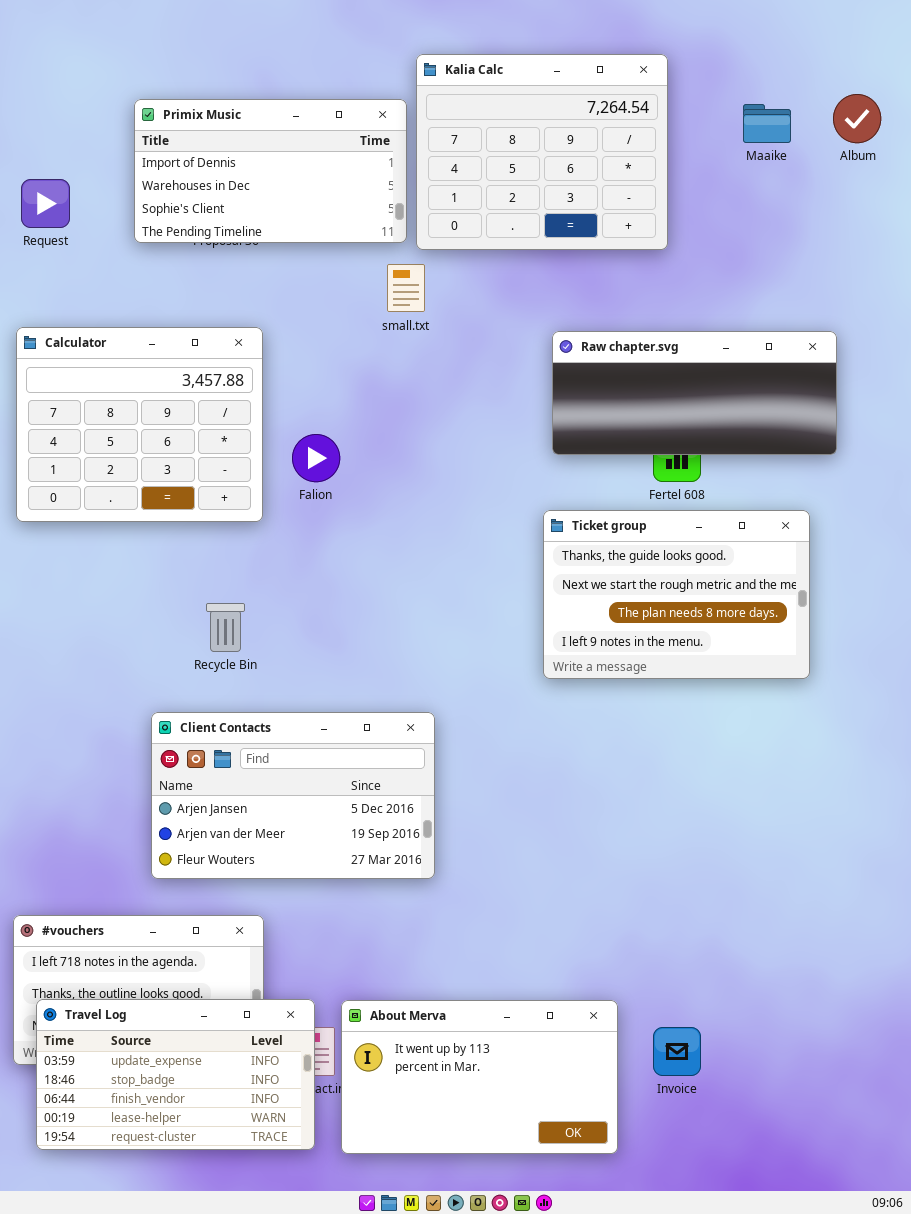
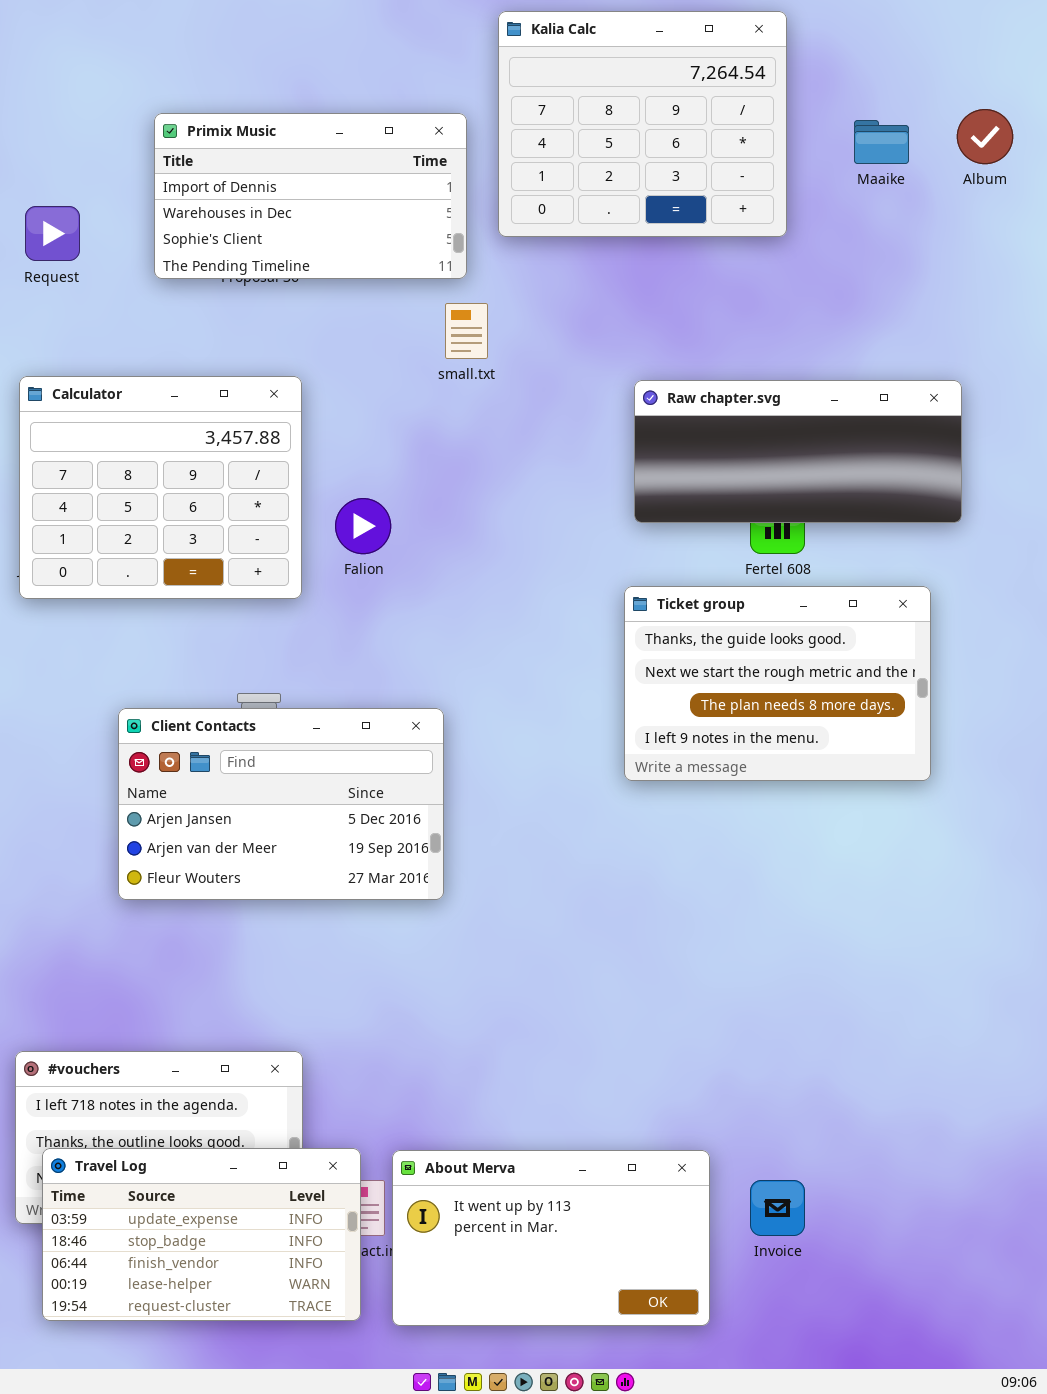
Kalia Calc: [416,54,668,250] -> [498,11,787,237], moved
Client Contacts: [151,712,435,879] -> [118,708,444,900], moved

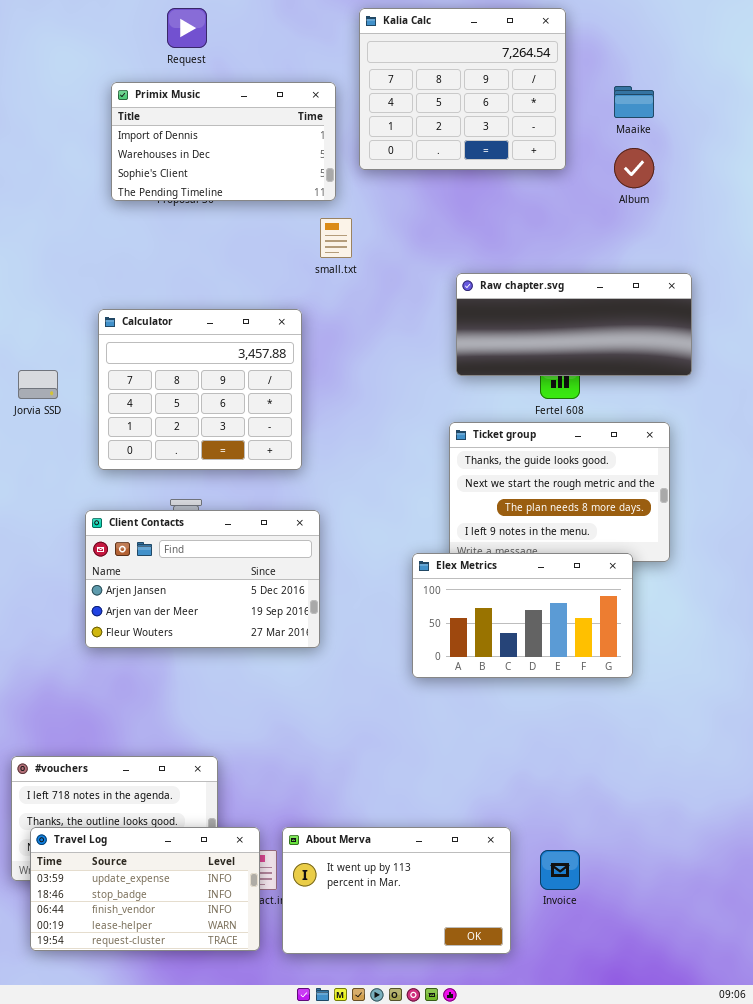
Album: [957,109,1013,164] -> [614,148,654,188], moved
Request: [25,206,80,261] -> [167,8,207,48], moved
Calculator: [19,376,302,599] -> [98,309,302,470], moved
Elex Metrics: none -> [412,553,633,678], opened

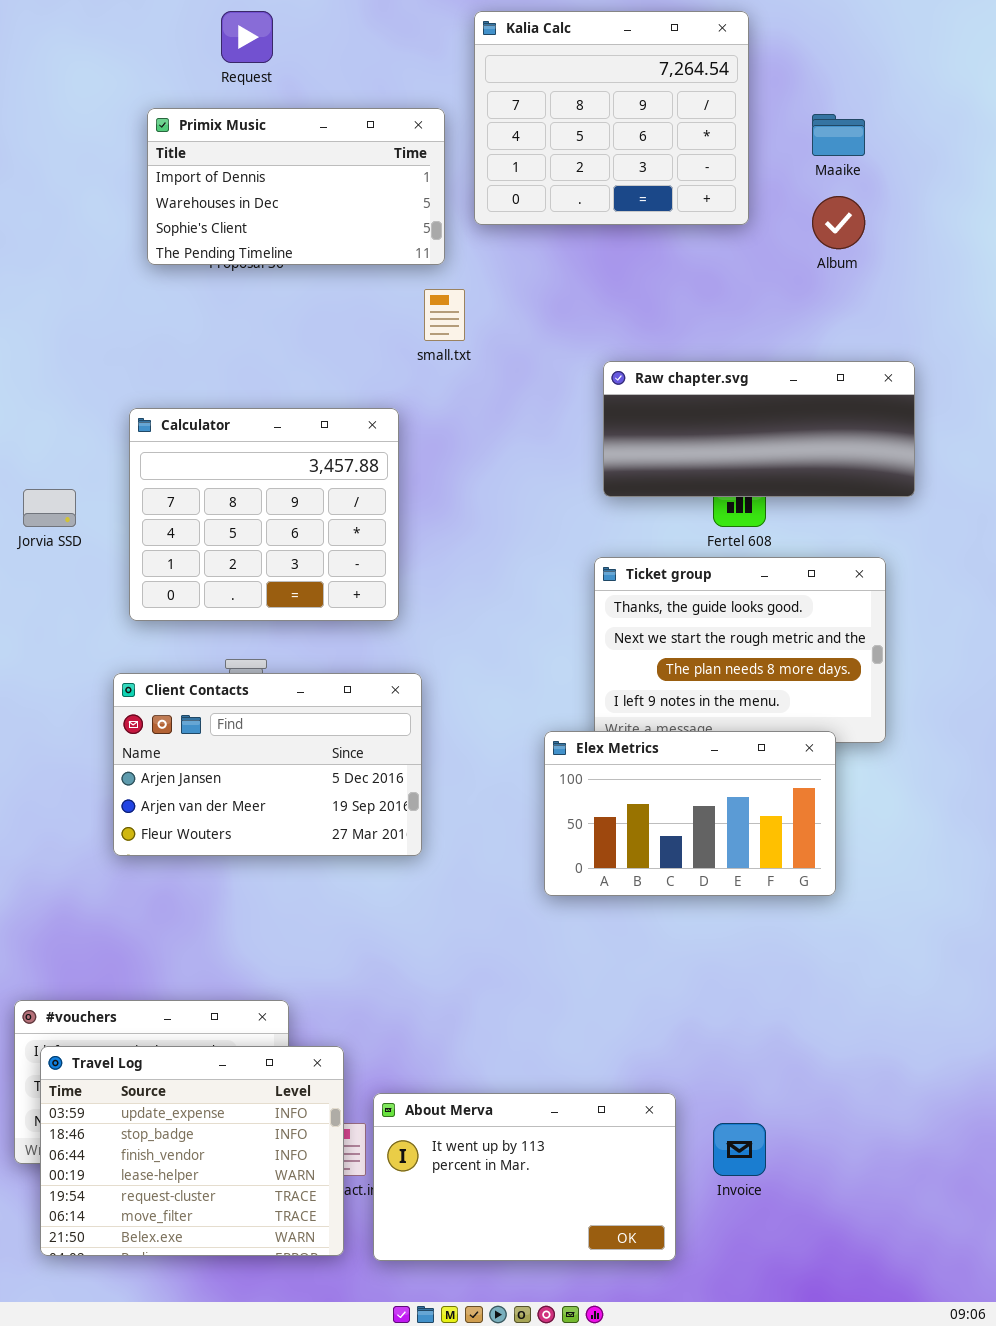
Travel Log: [30,827,260,951] -> [40,1046,344,1256], resized

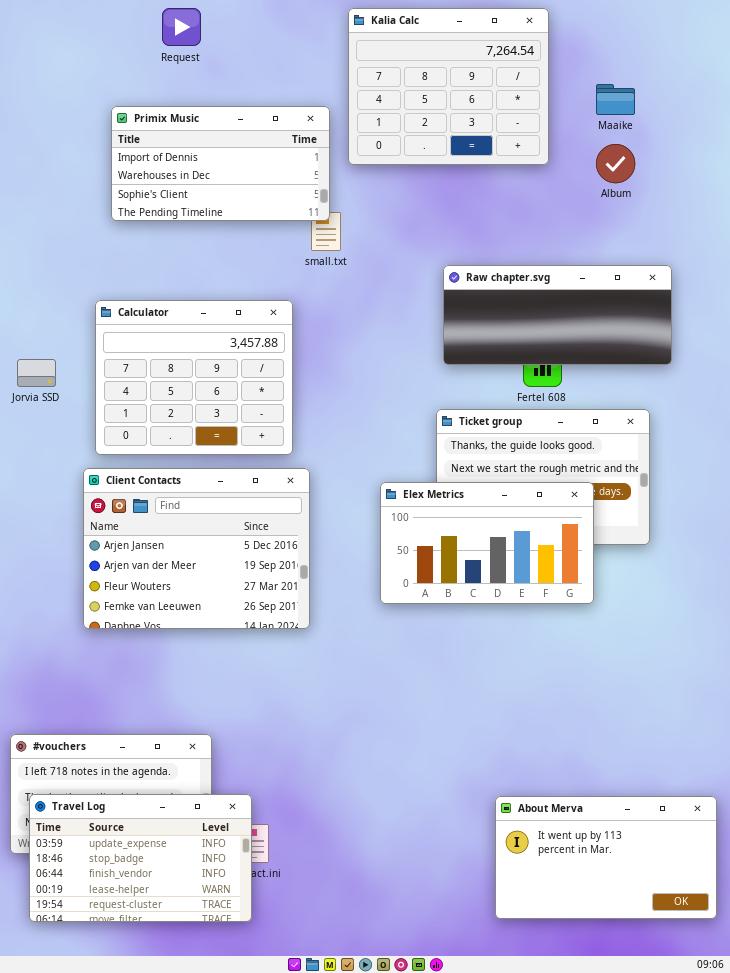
Primix Music: [147,108,445,265] -> [111,106,330,221], moved
Client Contacts: [113,673,422,856] -> [83,468,310,629], resized
Elex Metrics: [544,731,836,896] -> [380,482,594,604], moved
Travel Log: [40,1046,344,1256] -> [29,794,252,922], resized
About Merva: [373,1093,676,1261] -> [495,796,717,919], moved

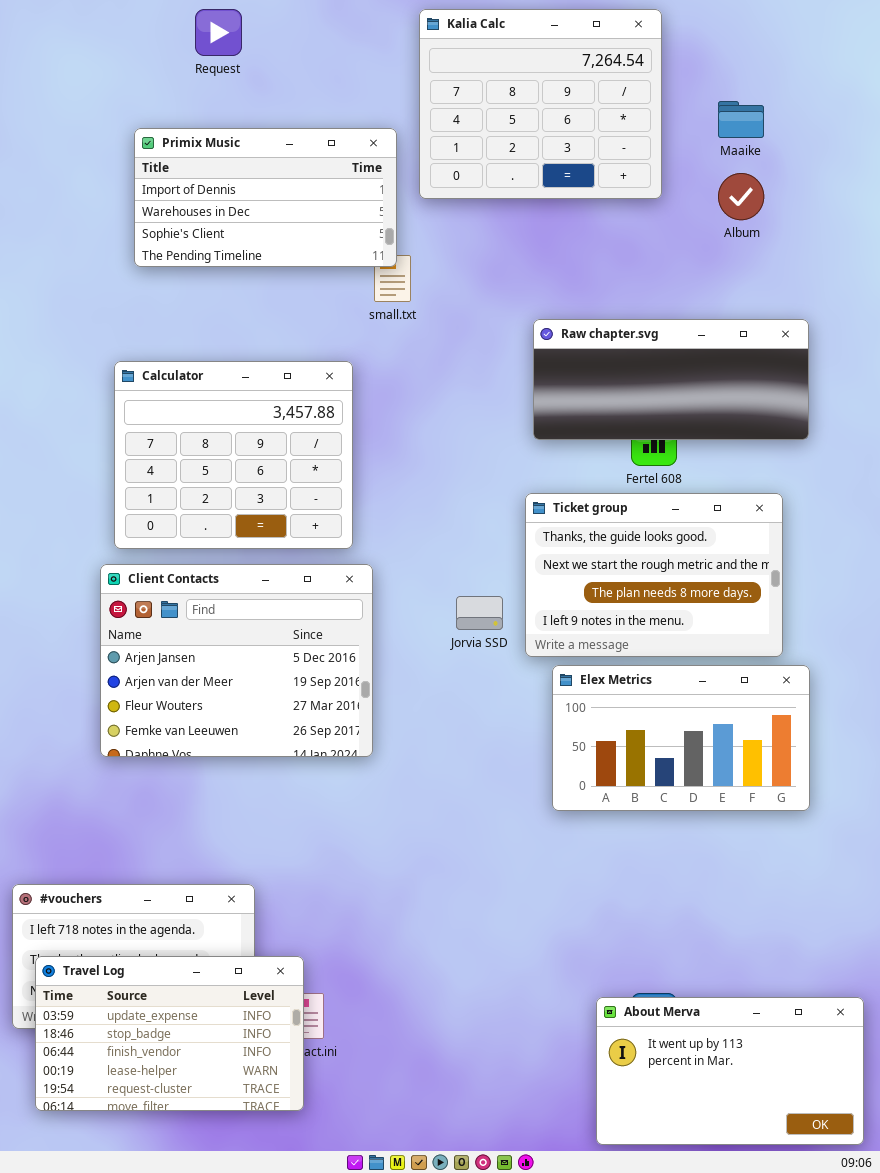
Jorvia SSD: [17,359,56,387] -> [456,596,503,630], moved
Elex Metrics: [380,482,594,604] -> [552,665,810,811], moved
About Merva: [495,796,717,919] -> [596,997,864,1145], moved

